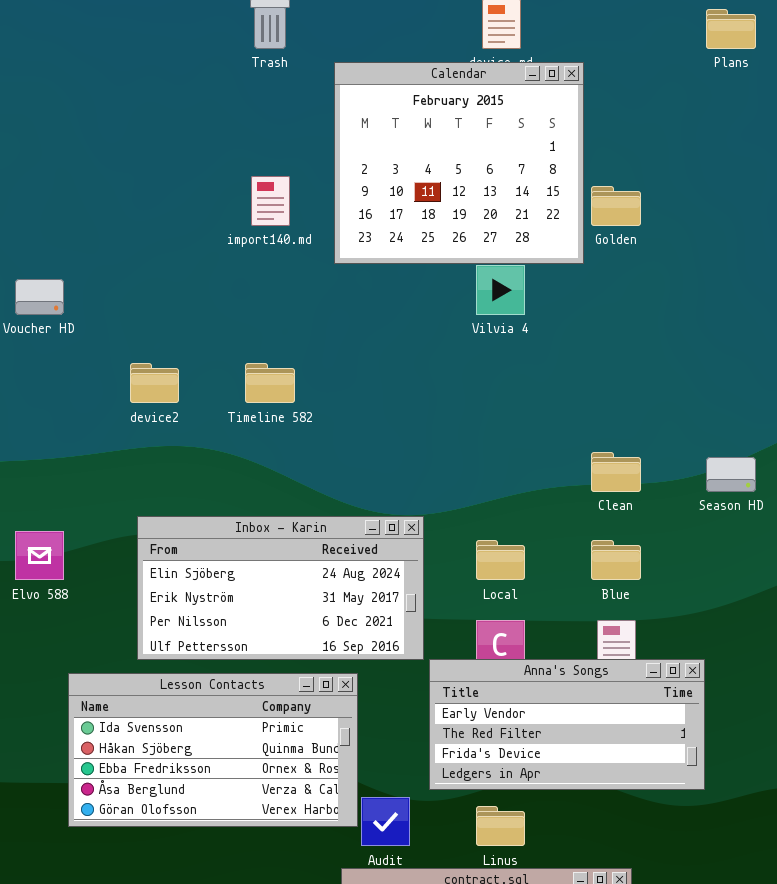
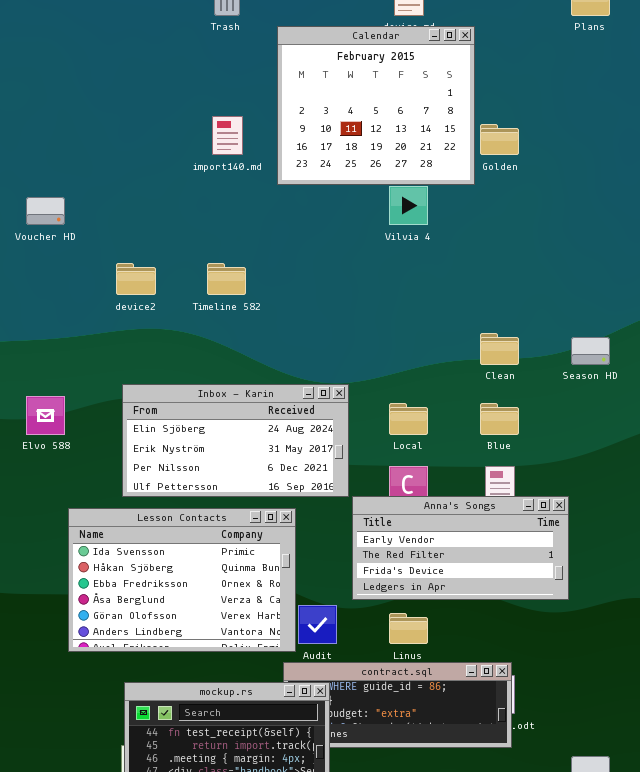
Lesson Contacts: [68,673,358,827] -> [68,508,296,652], resized

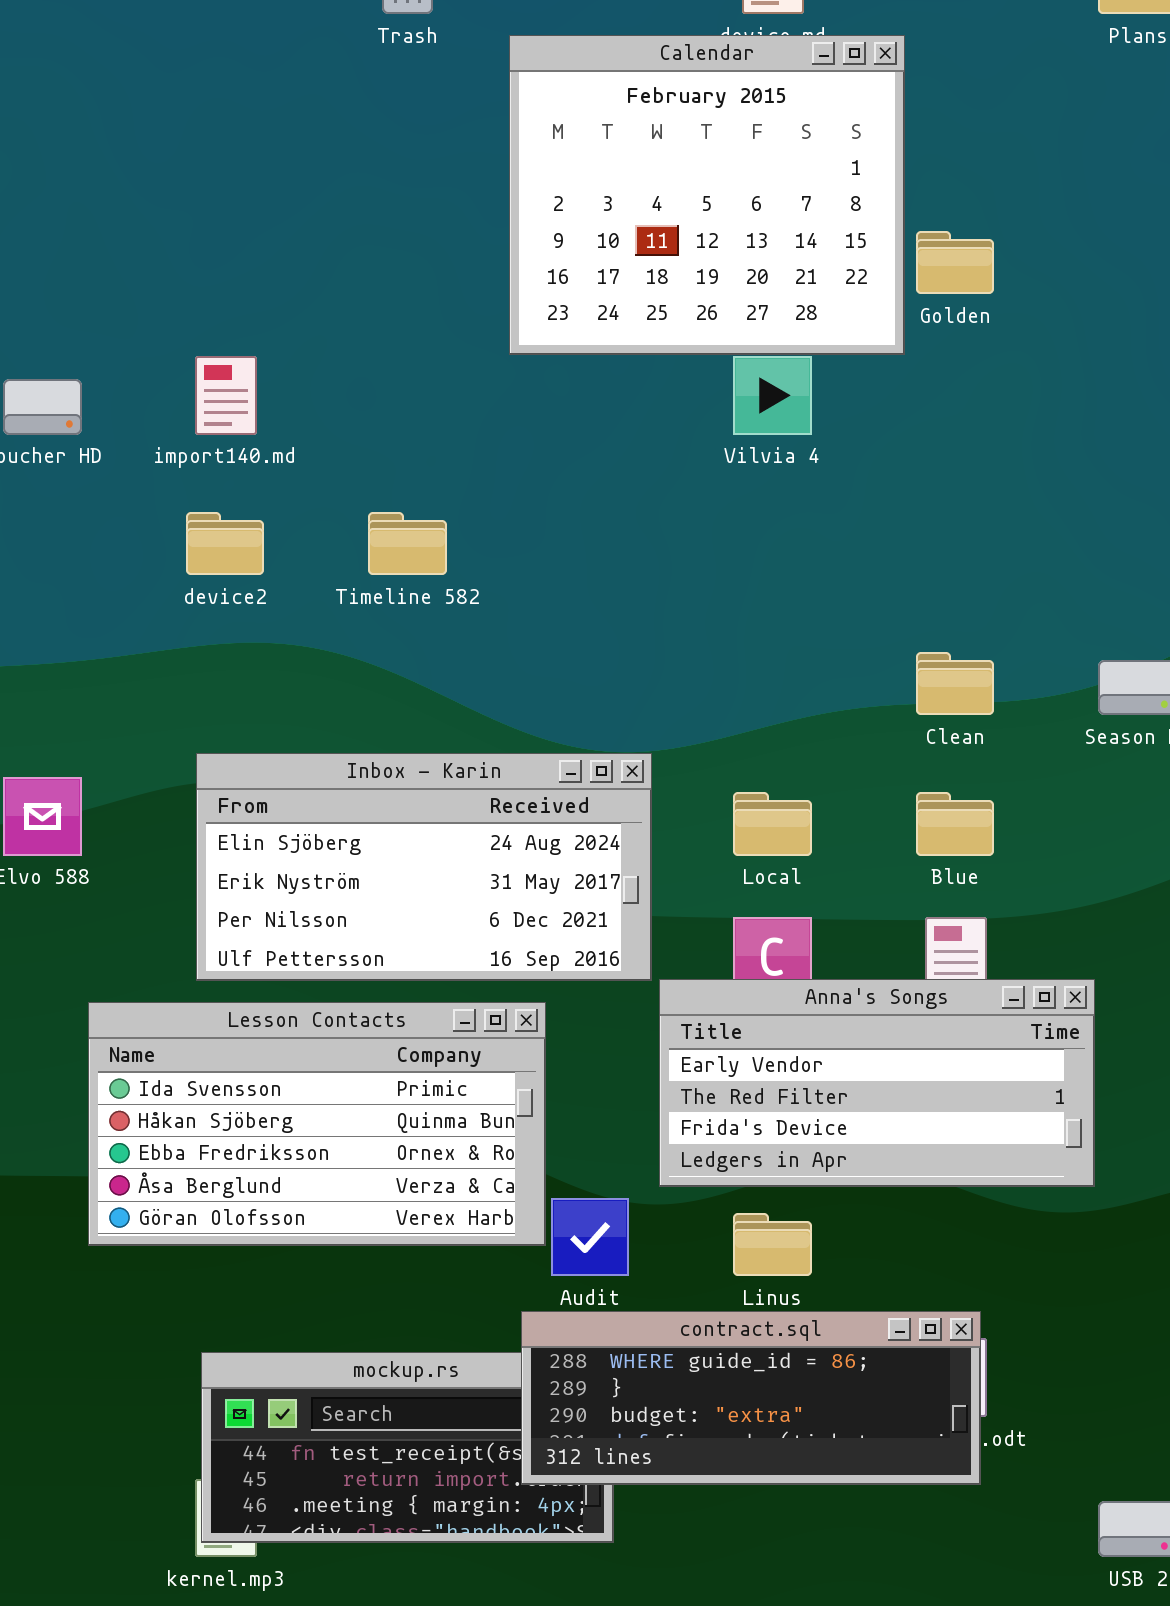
import140.md: [212,116,243,155] -> [195,356,257,435], moved
Lesson Contacts: [68,508,296,652] -> [88,1002,546,1246], resized
contract.sql: [283,662,512,748] -> [521,1311,981,1485], raised

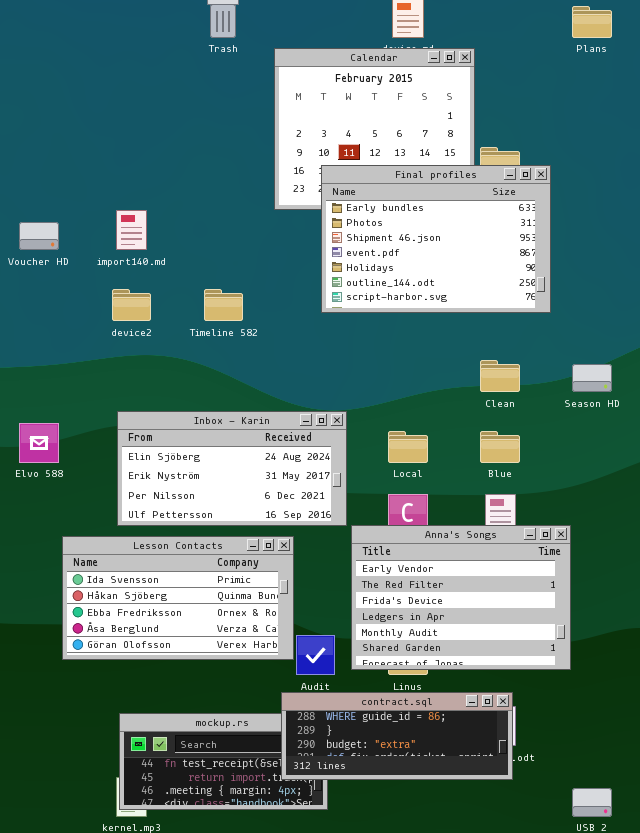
Final profiles: none -> [321,165,551,313], opened
Anna's Songs: [659,979,1095,1187] -> [351,525,571,670], resized

